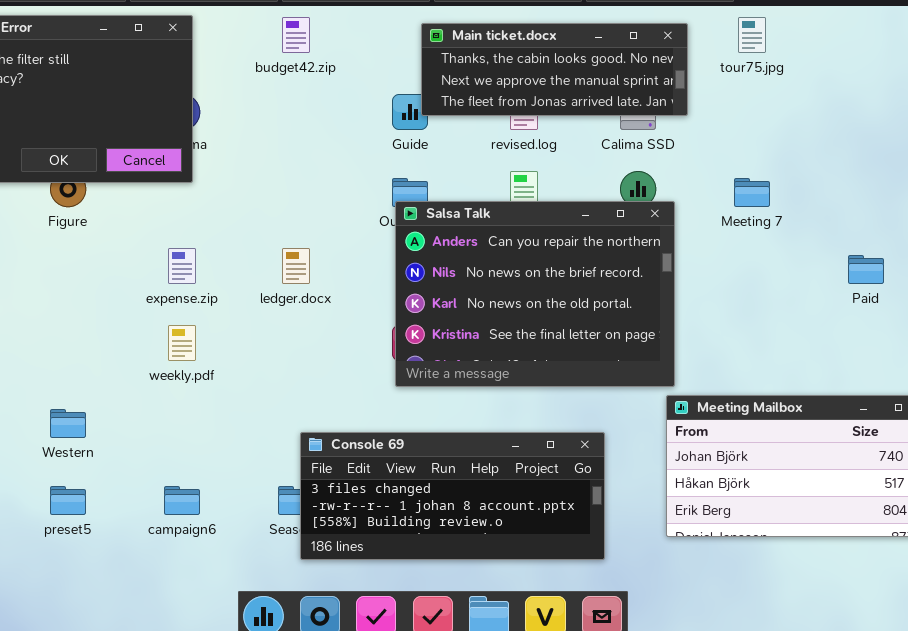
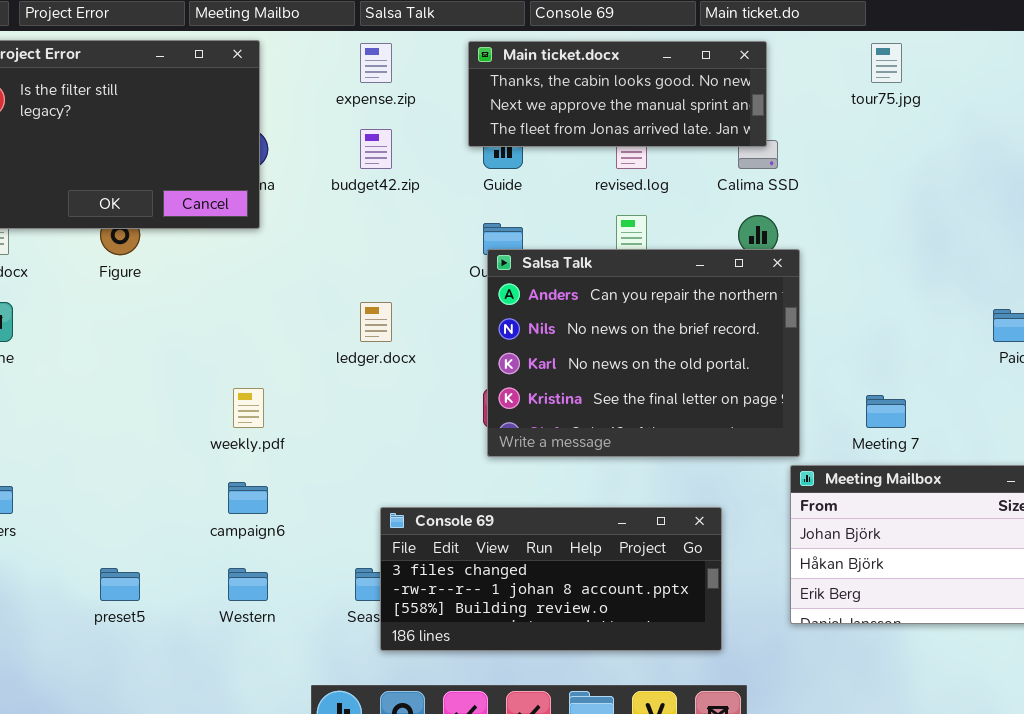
budget42.zip: [282,17,310,53] -> [360,129,392,169], moved
Main ticket.docx: [421,23,688,116] -> [468,41,767,147], moved
Meeting 7: [734,178,770,207] -> [866,395,906,428], moved
expense.zip: [168,248,196,284] -> [360,43,392,83], moved
Western: [50,409,86,438] -> [228,568,268,601], moved
campaign6: [164,486,200,515] -> [228,482,268,514], moved

